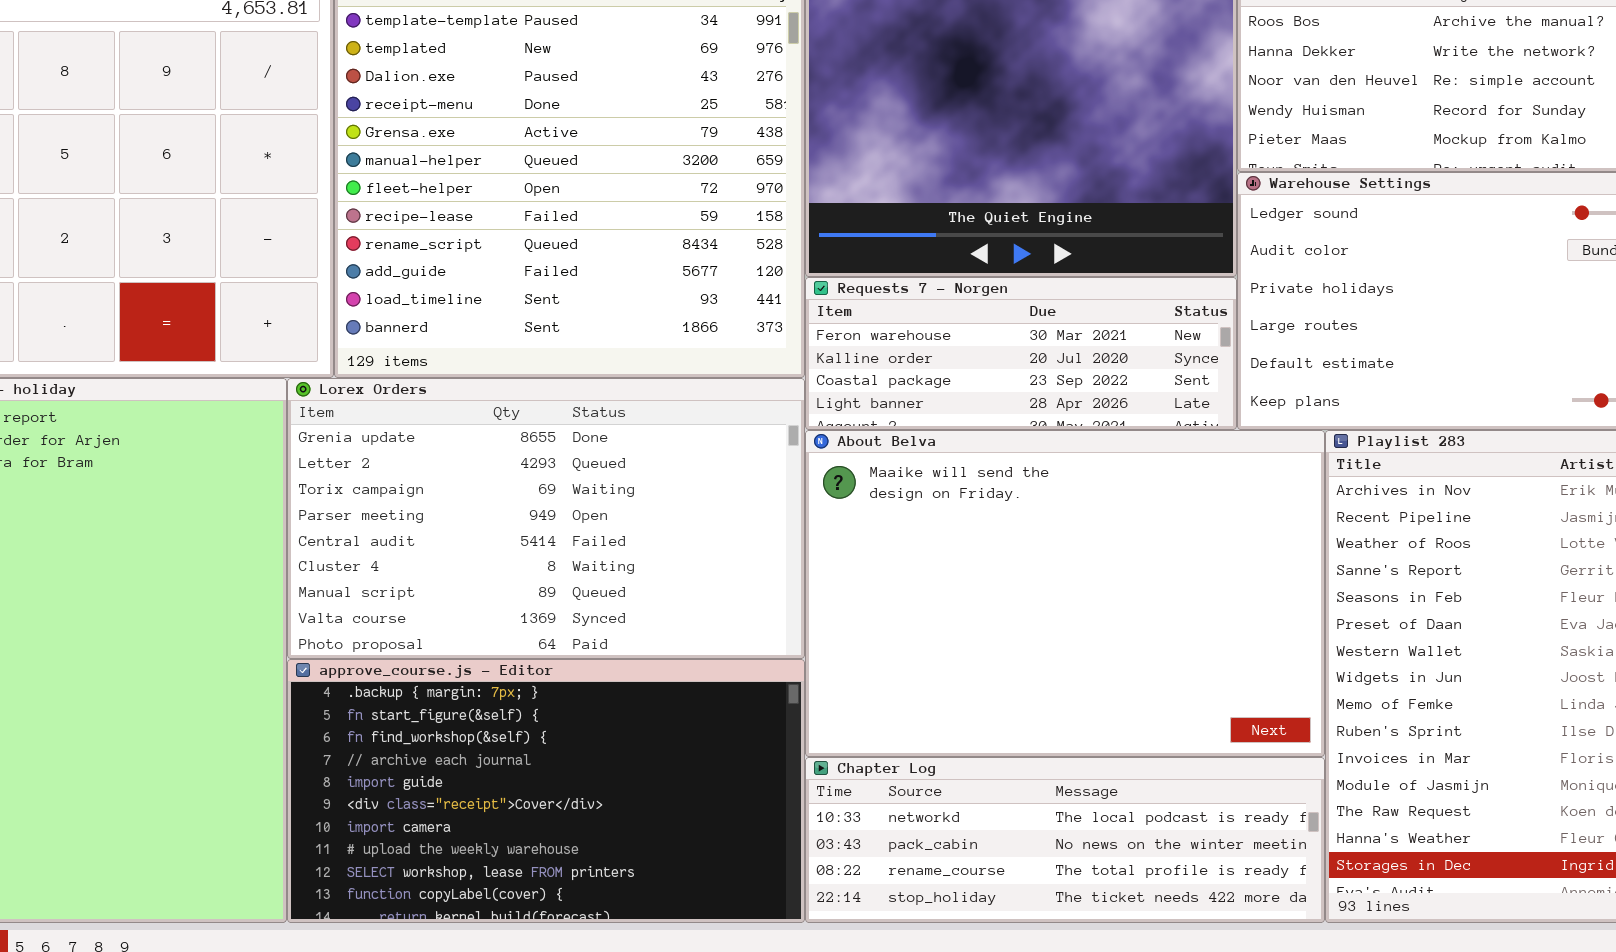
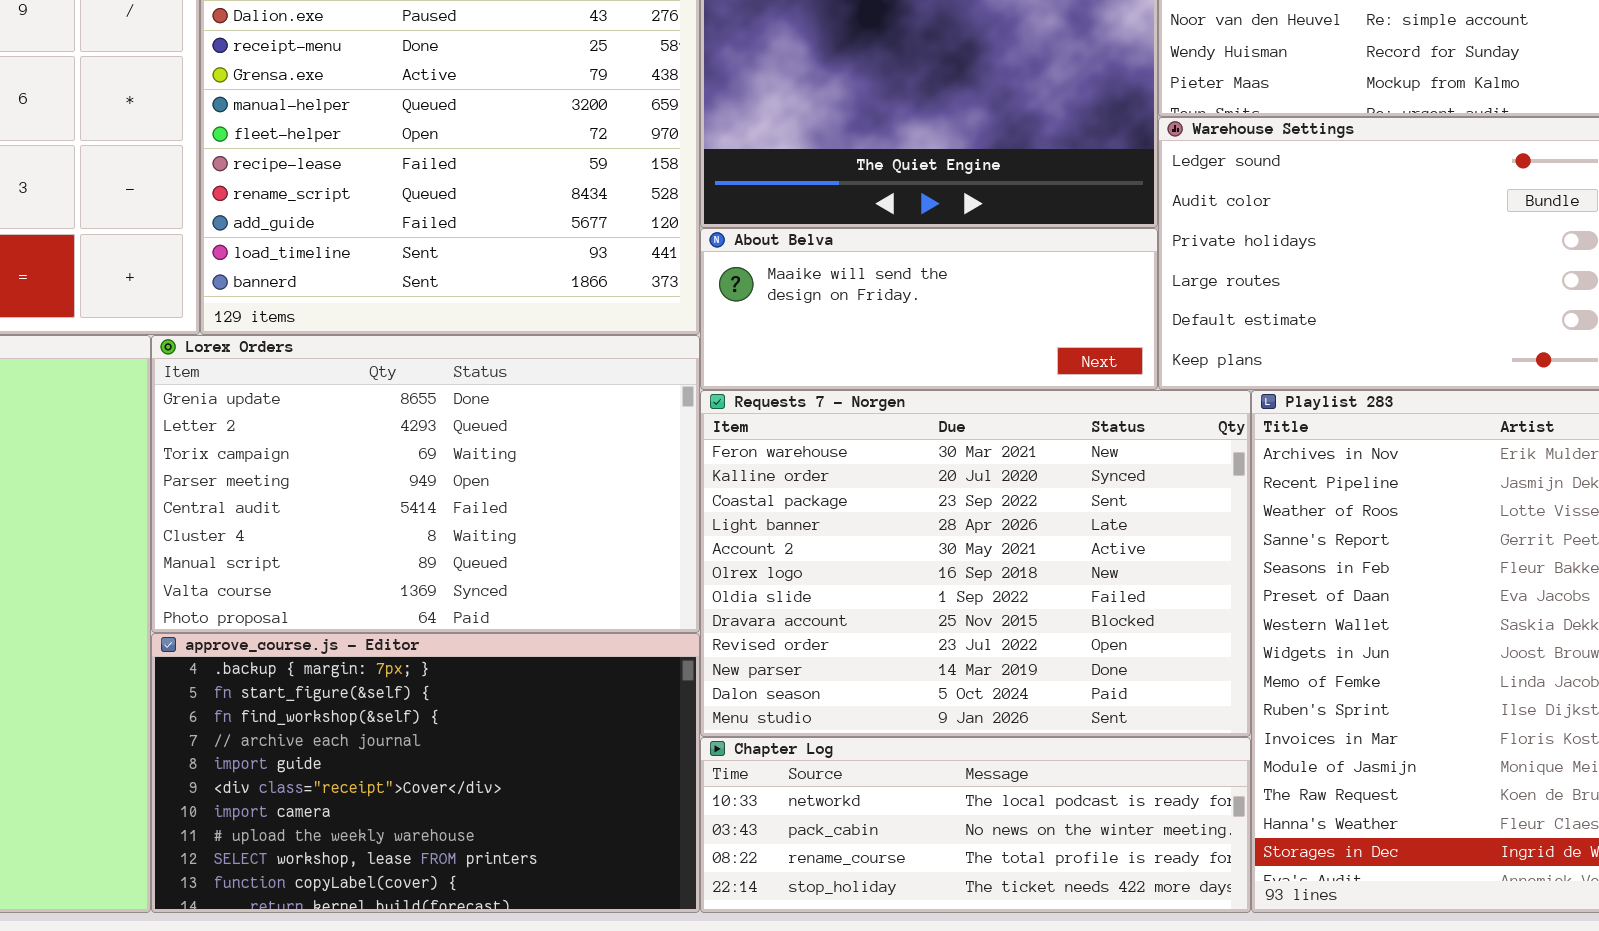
Requests 7 - Norgen: [805,277,1237,430] -> [700,390,1251,737], moved, resized
About Belva: [805,430,1325,757] -> [700,228,1158,390], moved, resized

